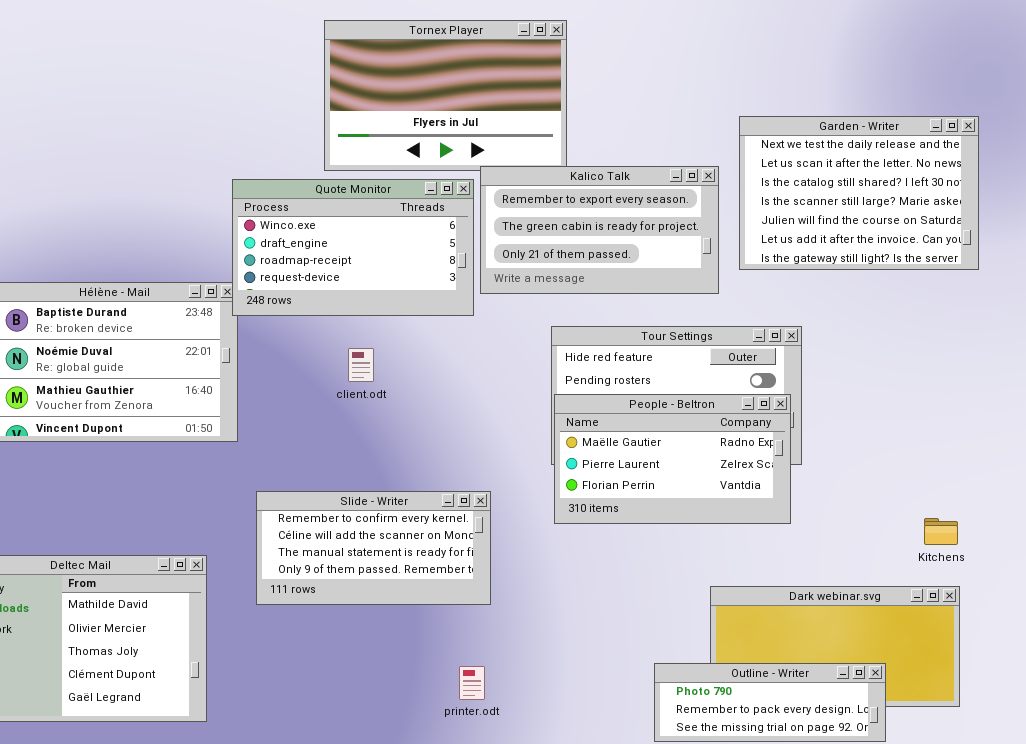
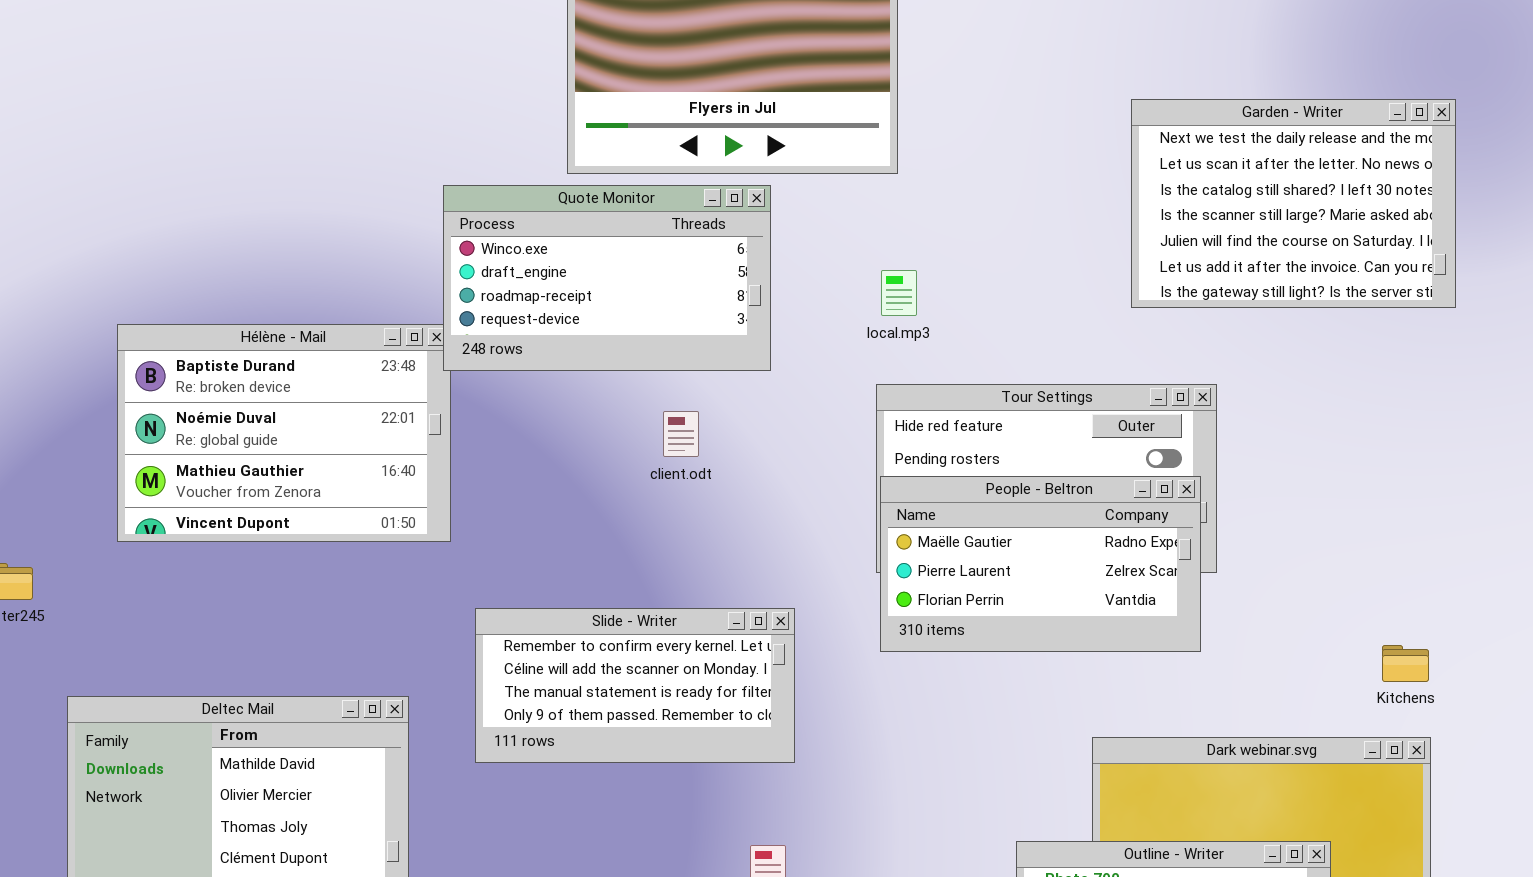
Kalico Talk: [480,166,719,294] -> none, closed
client.odt: [348,348,374,382] -> [663,411,699,457], moved

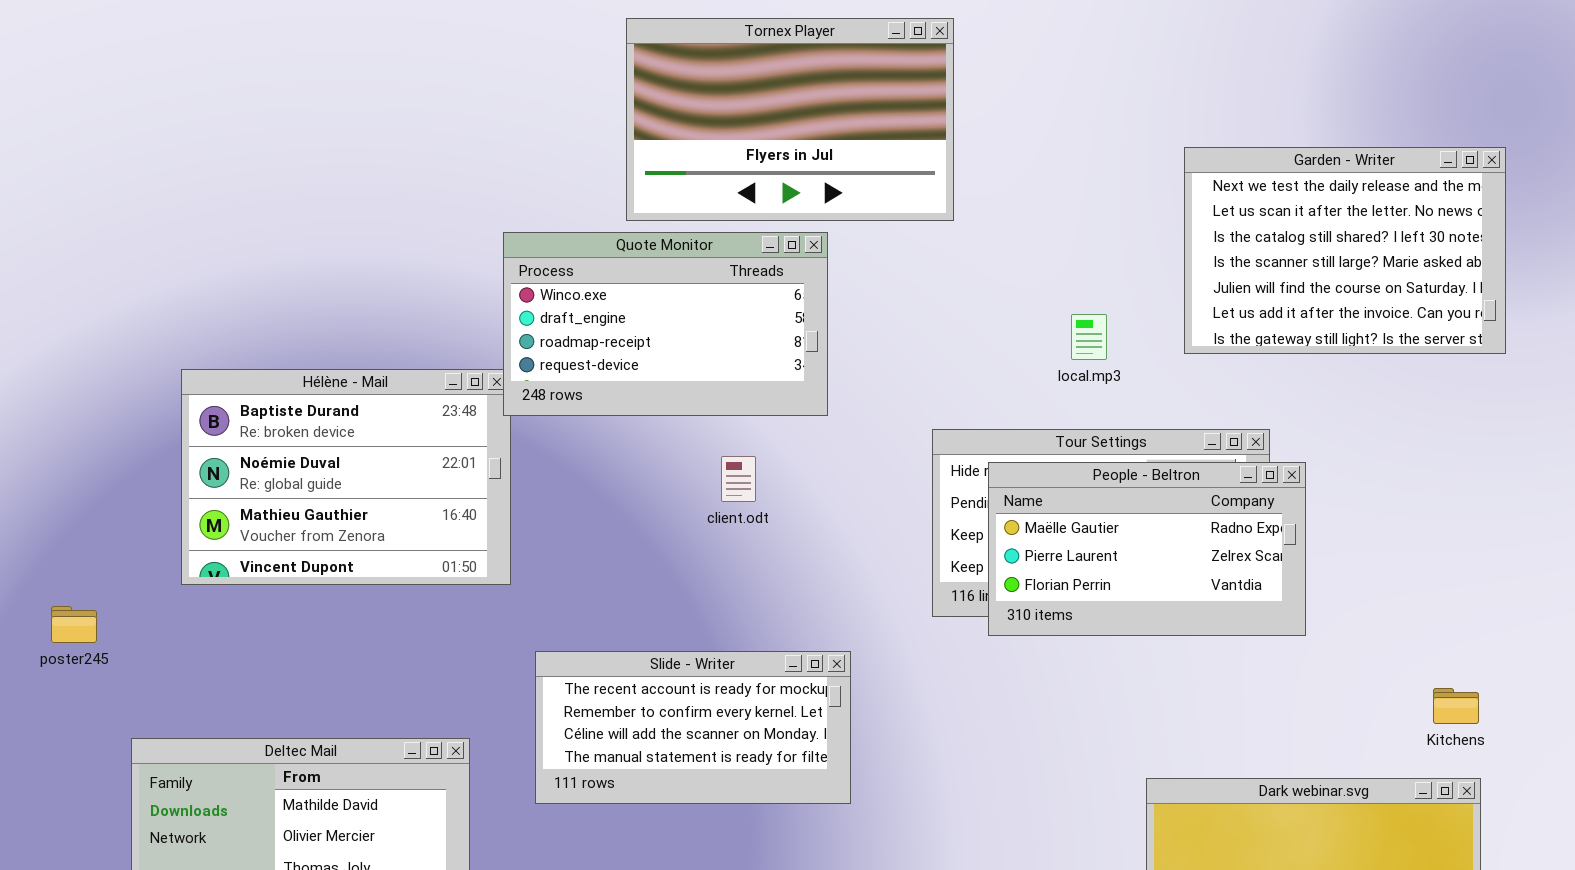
local.mp3: [881,270,917,316] -> [1071,314,1107,360], moved
People - Beltron: [880,476,1201,652] -> [988,462,1306,636], moved
Slide - Writer: [475,608,795,763] -> [535,651,851,804], scrolled up 1 row

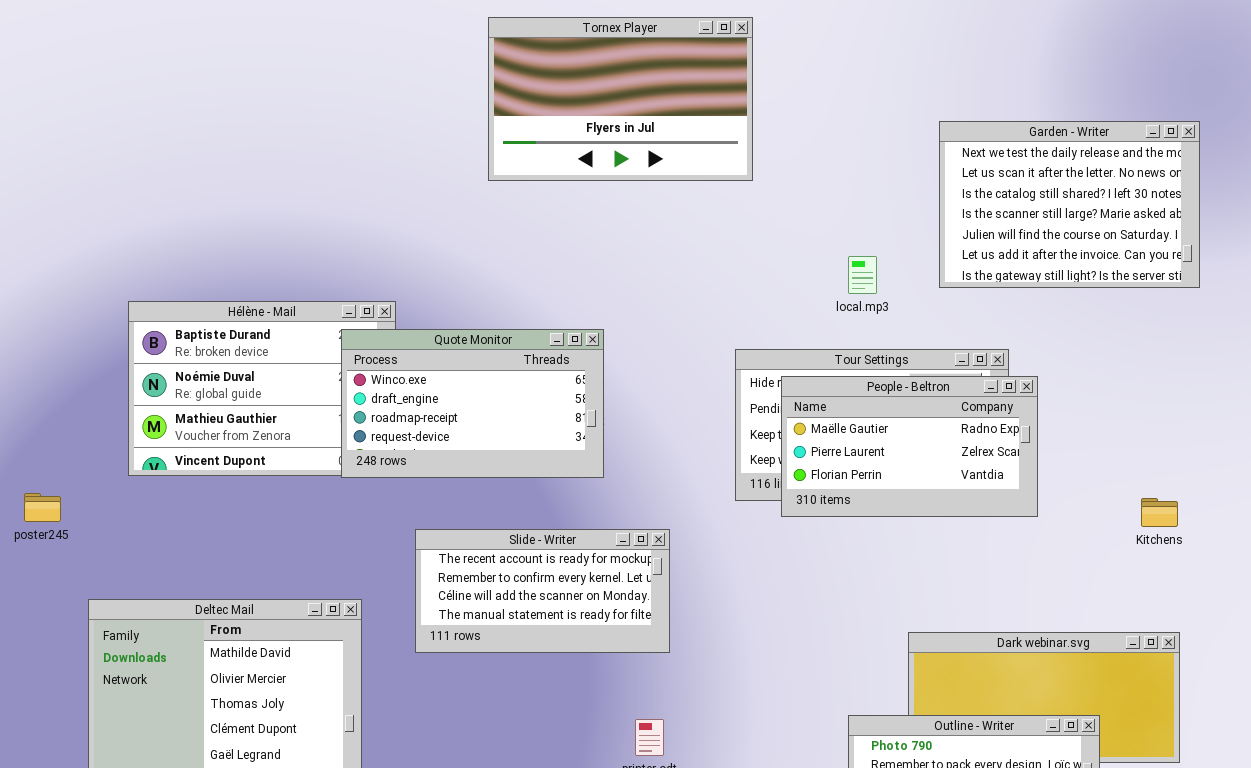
Quote Monitor: [503,232,828,416] -> [341,329,604,478], moved
Kitchens: [1433,688,1479,724] -> [1141,498,1178,527], moved

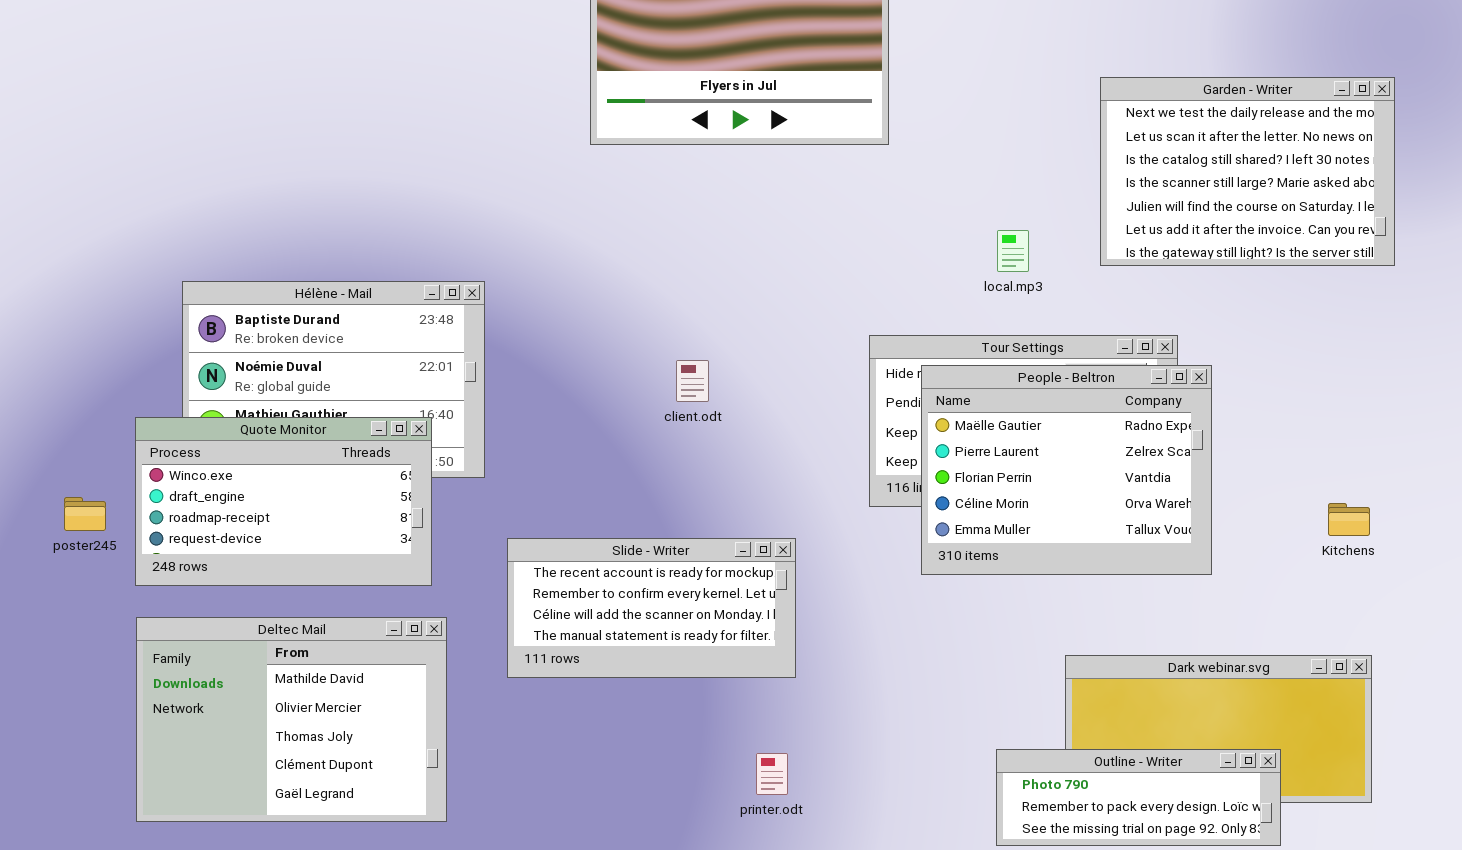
Quote Monitor: [341,329,604,478] -> [135,417,432,586], moved
People - Beltron: [781,376,1038,517] -> [921,365,1212,575], resized

